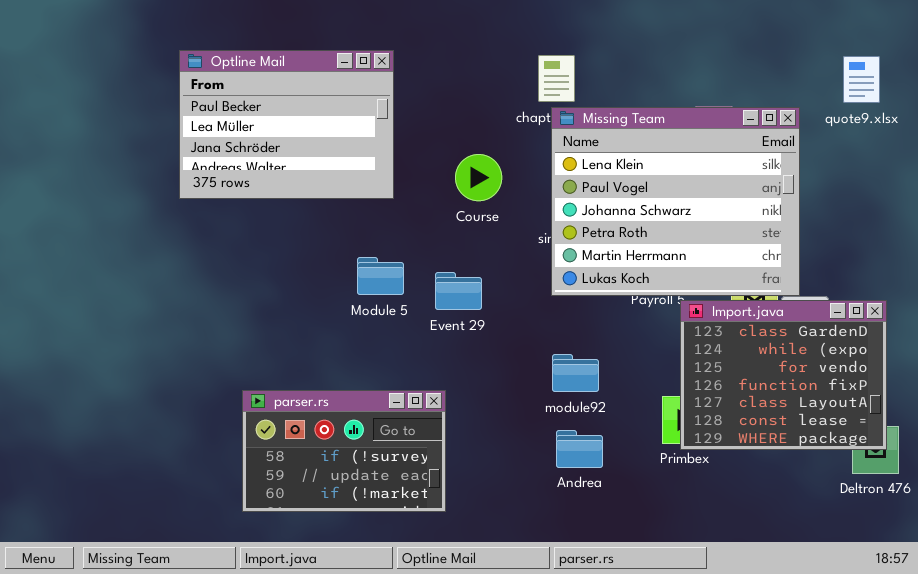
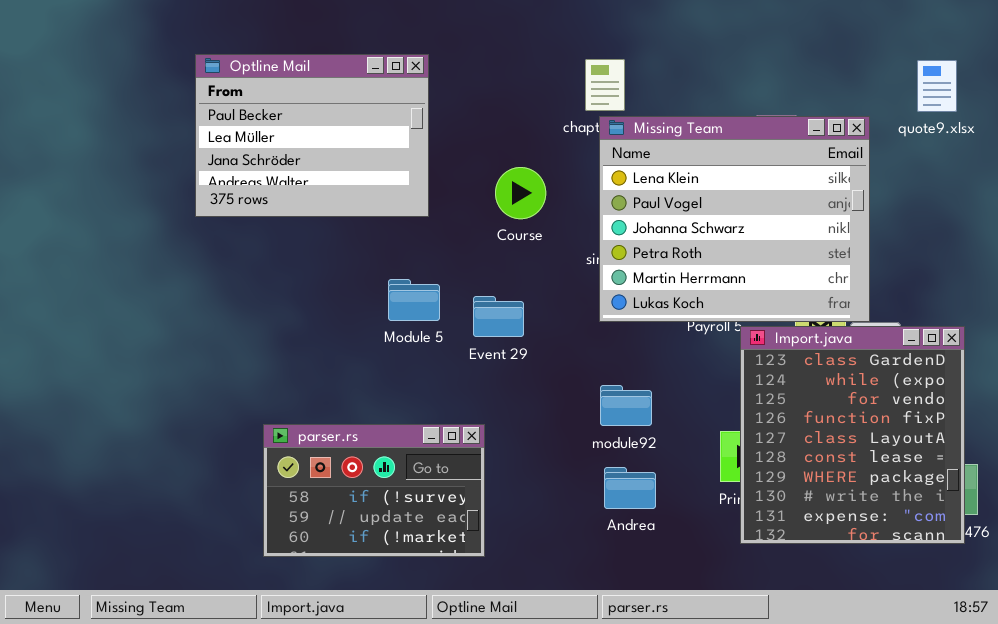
Import.java: [680,300,887,450] -> [740,326,965,544], resized

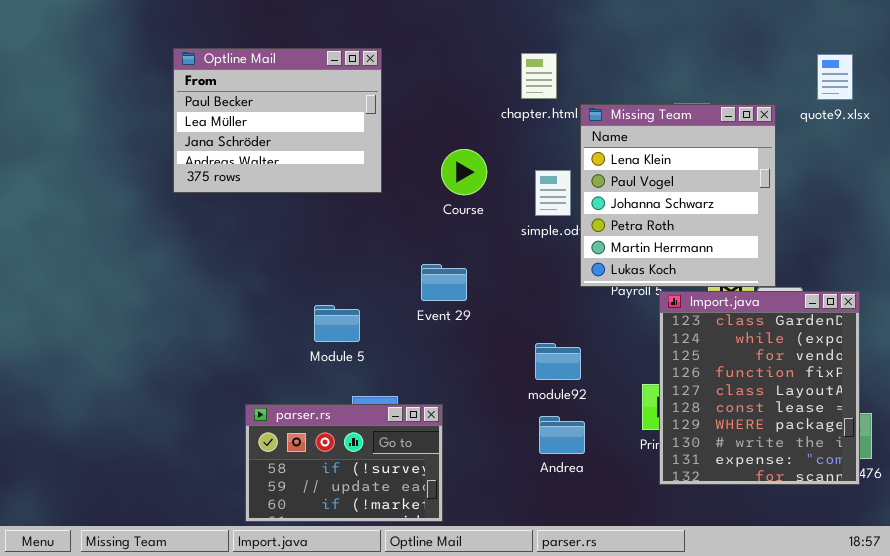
Missing Team: [599,116,870,322] -> [580,104,776,287], resized
Module 5: [388,279,440,321] -> [314,305,360,342], moved
parser.rs: [263,424,485,557] -> [245,404,443,522], moved

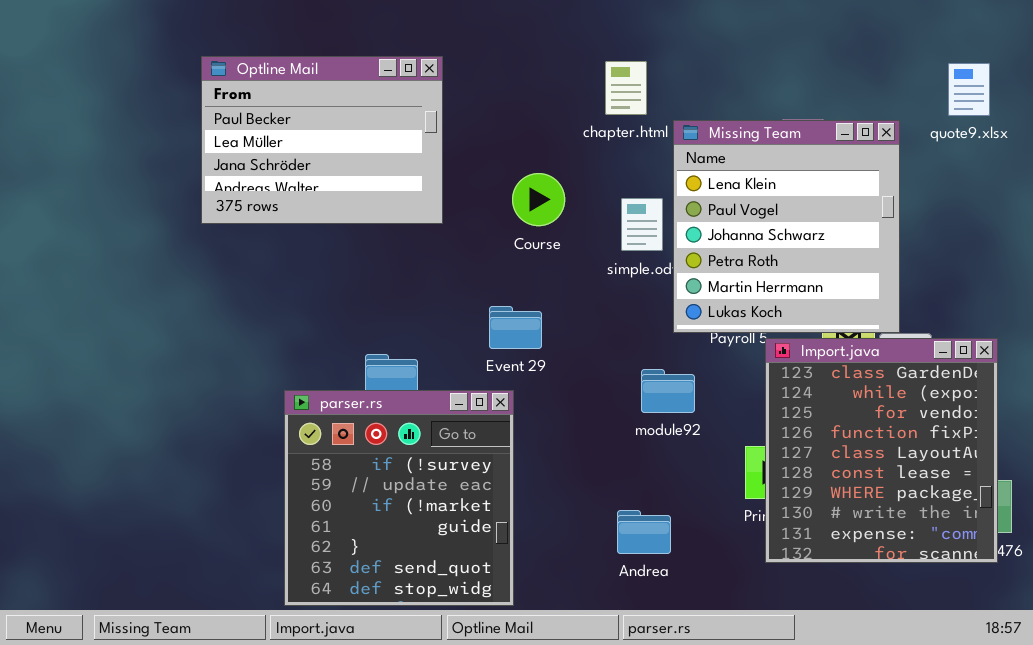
module92: [535,343,581,380] -> [641,369,695,413], moved
parser.rs: [245,404,443,522] -> [284,390,514,606], resized
Andrea: [539,416,585,454] -> [617,510,671,554], moved

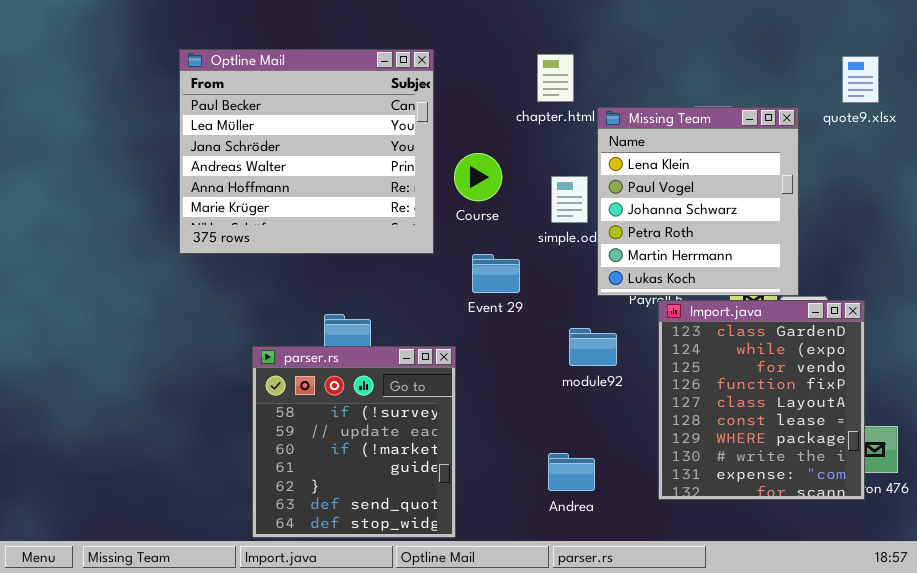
Optline Mail: [201,56,443,224] -> [179,49,434,254], resized
Event 29: [489,306,542,349] -> [472,254,520,293], moved
Import.java: [765,338,998,563] -> [658,300,865,500], moved

